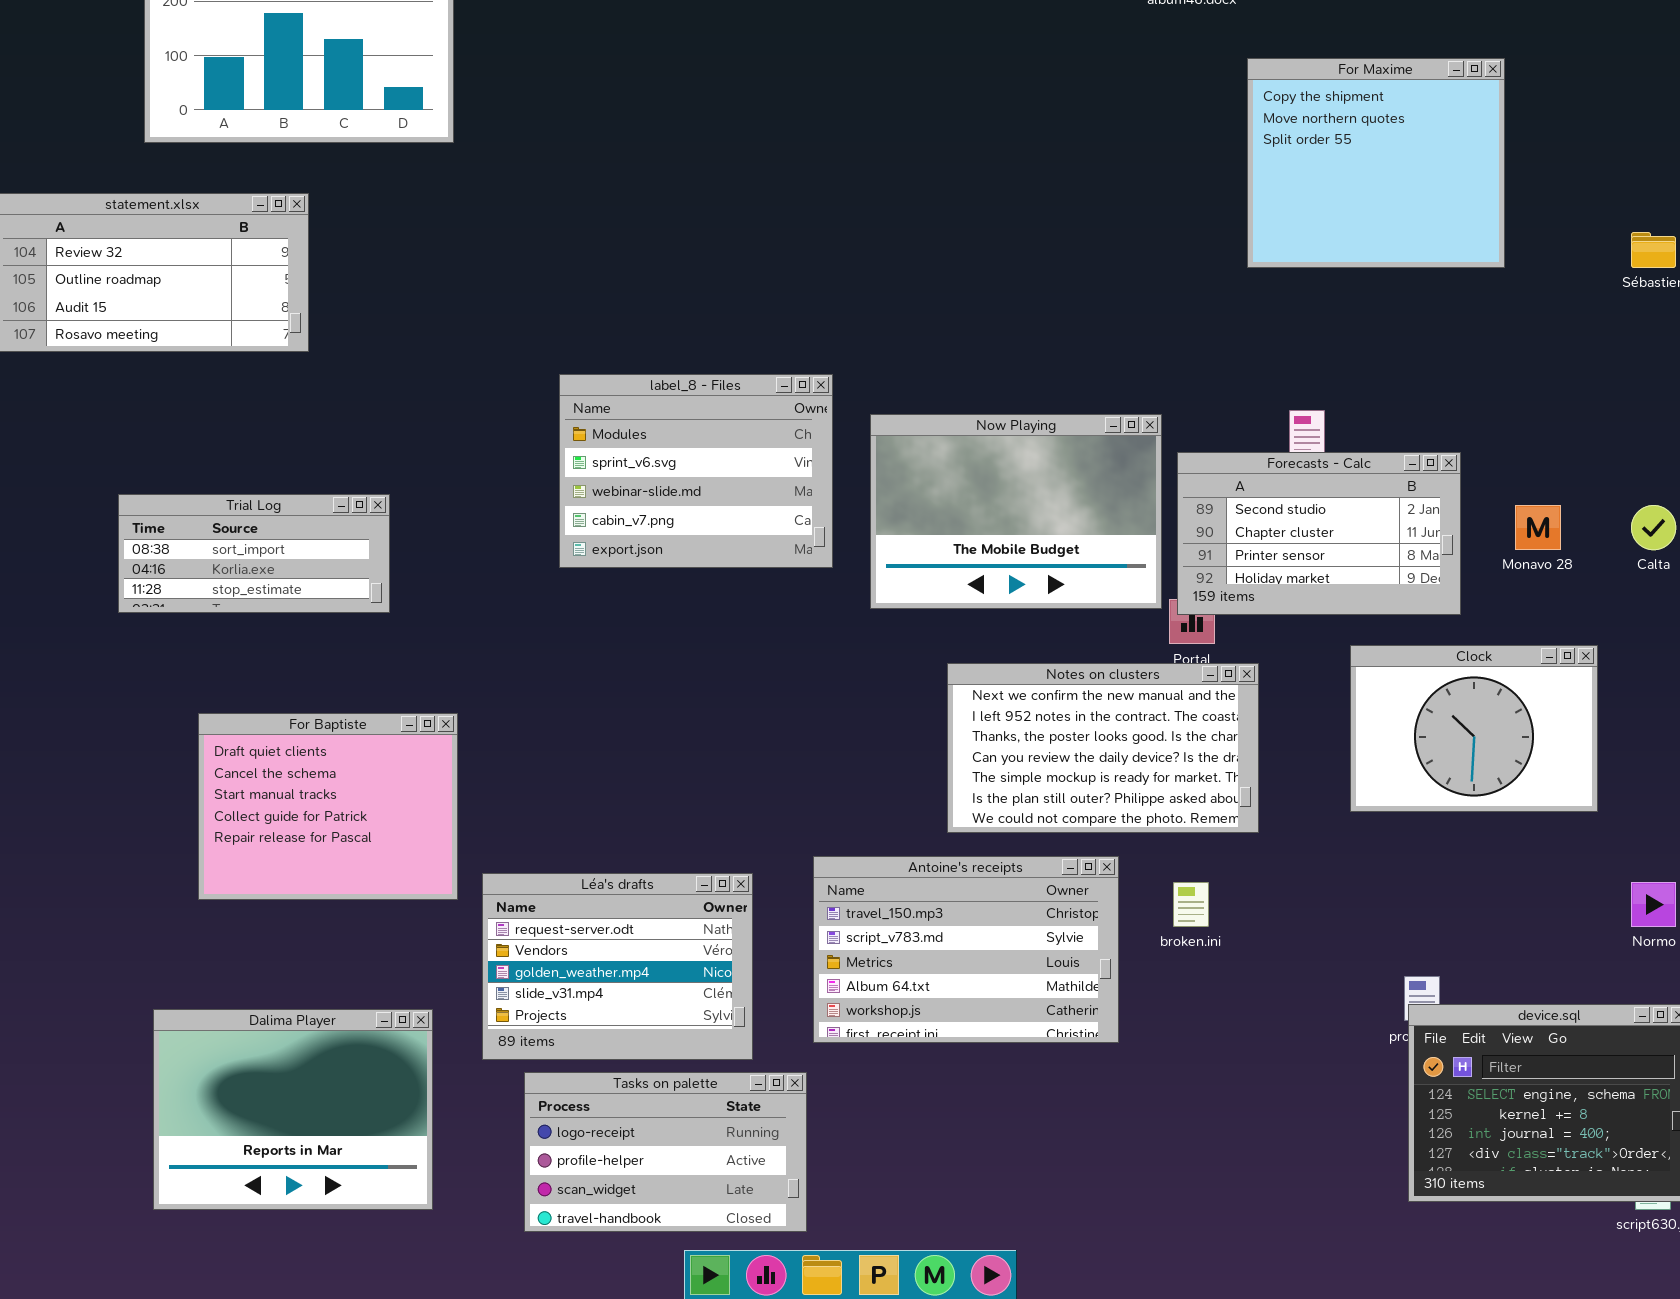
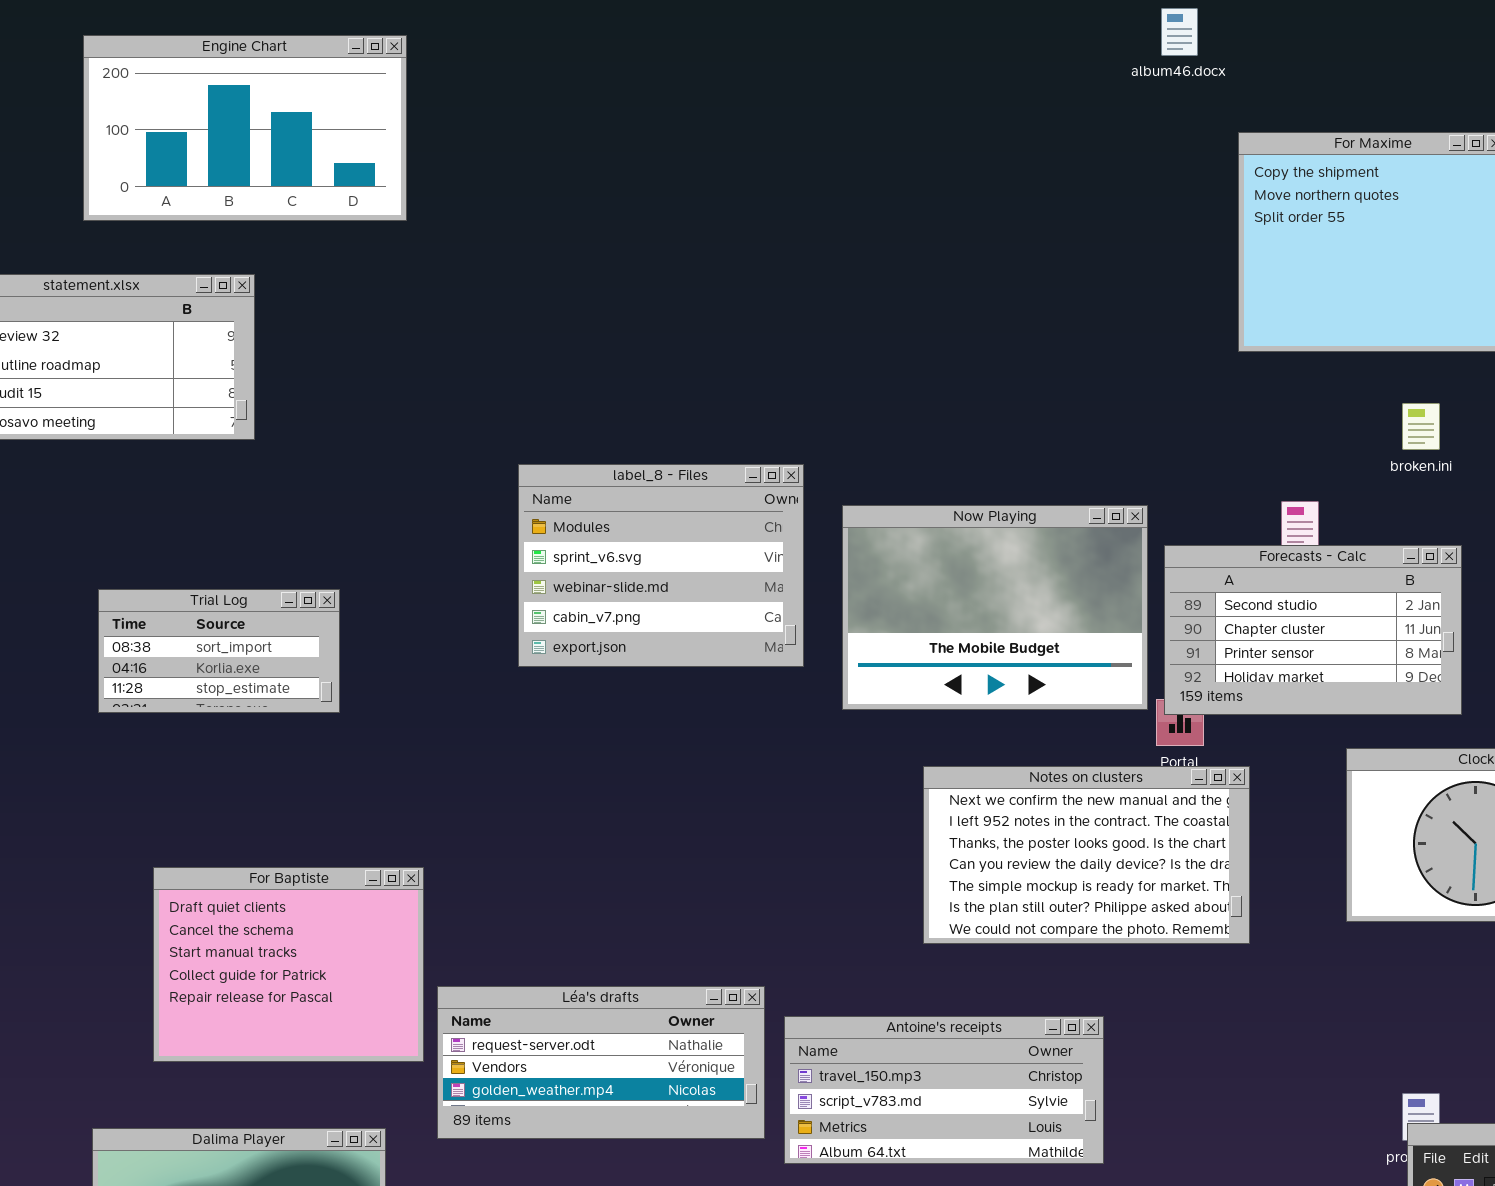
Trial Log: [118,494,390,613] -> [98,589,340,713], resized
For Baptiste: [198,713,458,900] -> [153,867,424,1062], moved
Antoine's receipts: [813,856,1119,1043] -> [784,1016,1104,1164], resized
Léa's drafts: [482,873,753,1060] -> [437,986,765,1139], resized
broken.ini: [1173,882,1209,927] -> [1402,403,1440,450], moved

